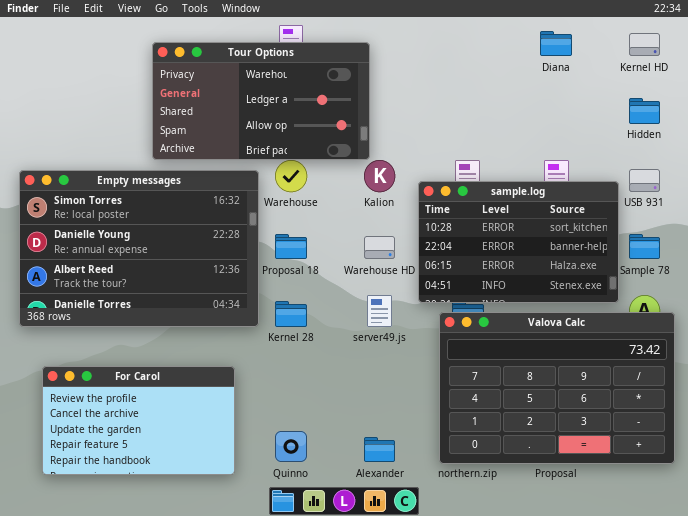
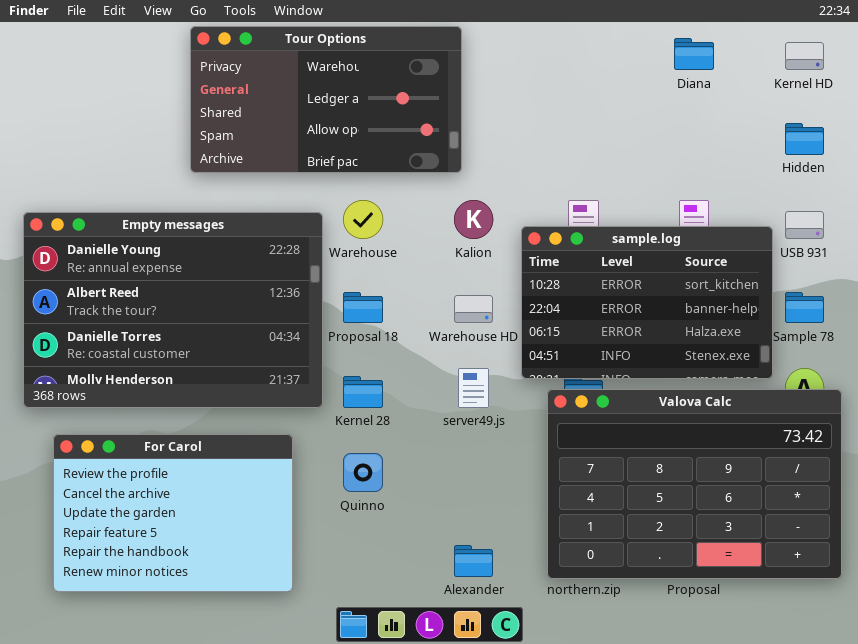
Tour Options: [152,42,370,160] -> [190,26,462,173], moved
Empty messages: [19,170,259,327] -> [23,212,323,408], scrolled down 1 row
For Carol: [42,366,235,475] -> [53,434,293,592], resized
Quinno: [275,431,307,462] -> [343,453,383,492], moved

